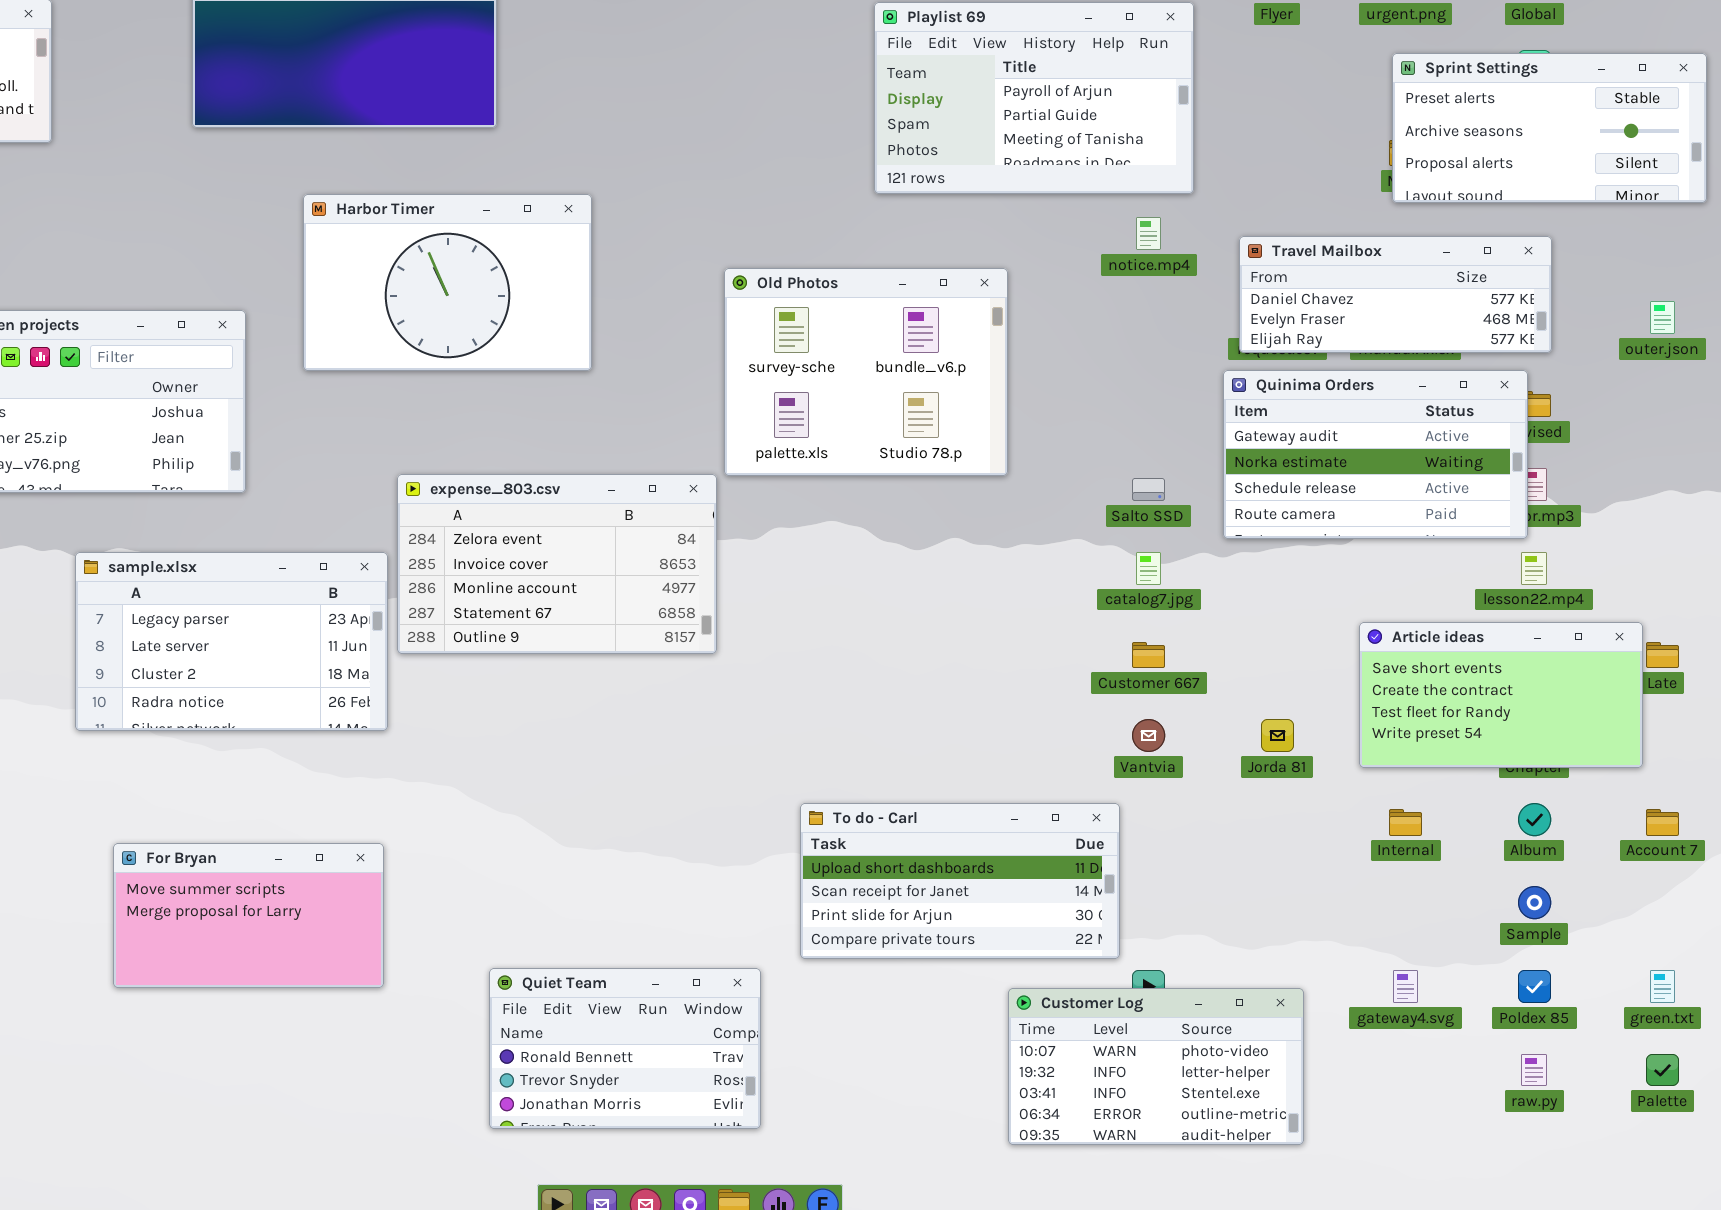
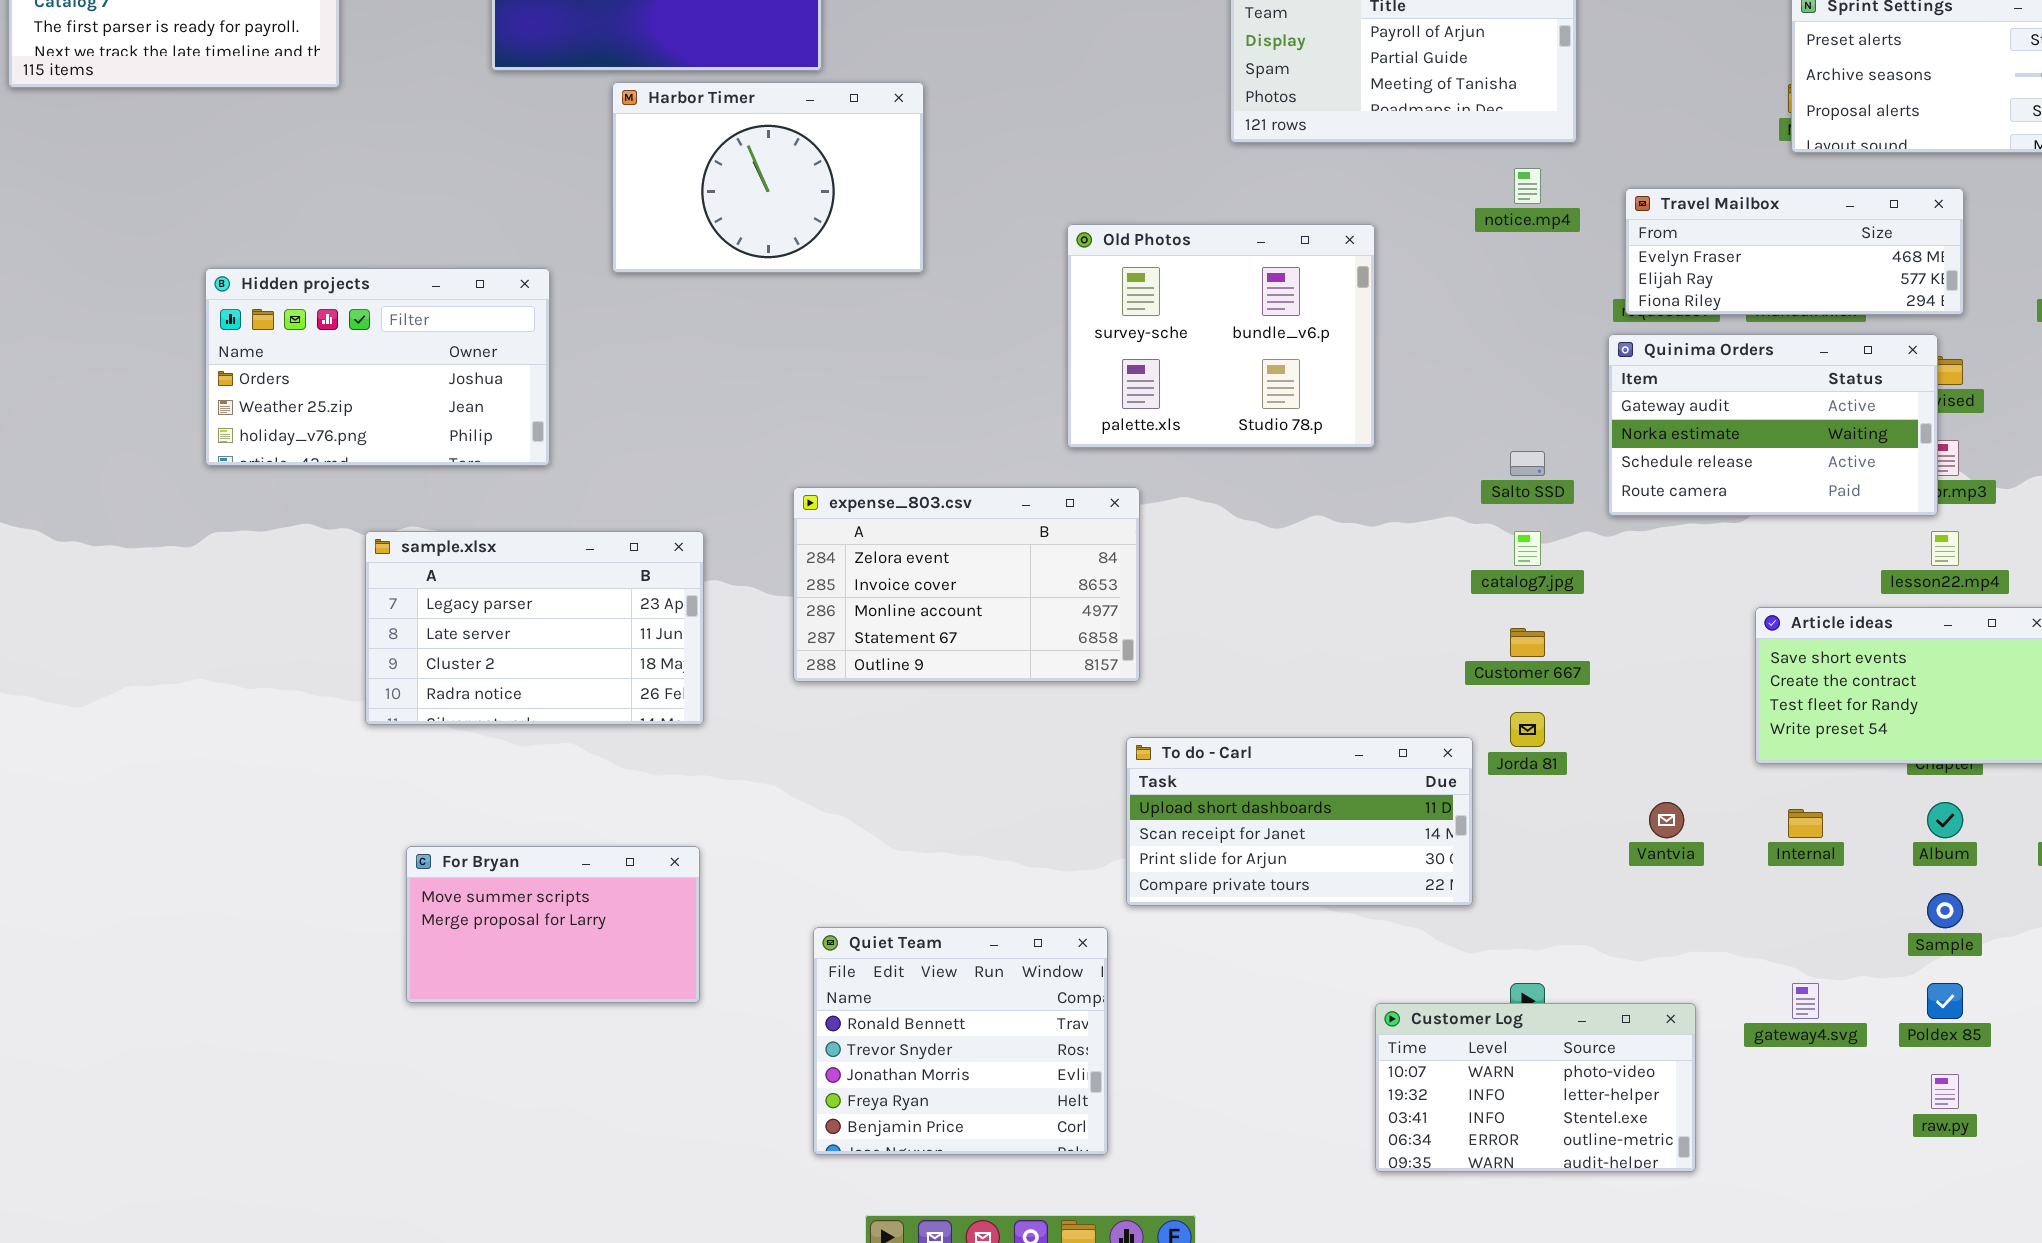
Harbor Timer: [303,194,592,371] -> [612,82,924,273], moved
Travel Mailbox: [1239,236,1552,353] -> [1625,188,1964,315], scrolled down 1 row
expense_803.csv: [397,474,717,654] -> [793,487,1140,682], moved
Vantvia: [1132,719,1165,752] -> [1649,802,1684,838], moved
Jorda 81: [1261,719,1294,752] -> [1510,712,1545,747], moved
To do - Carl: [800,803,1120,959] -> [1126,737,1473,906], moved
Quiet Team: [489,968,761,1129] -> [813,927,1108,1155], resized

